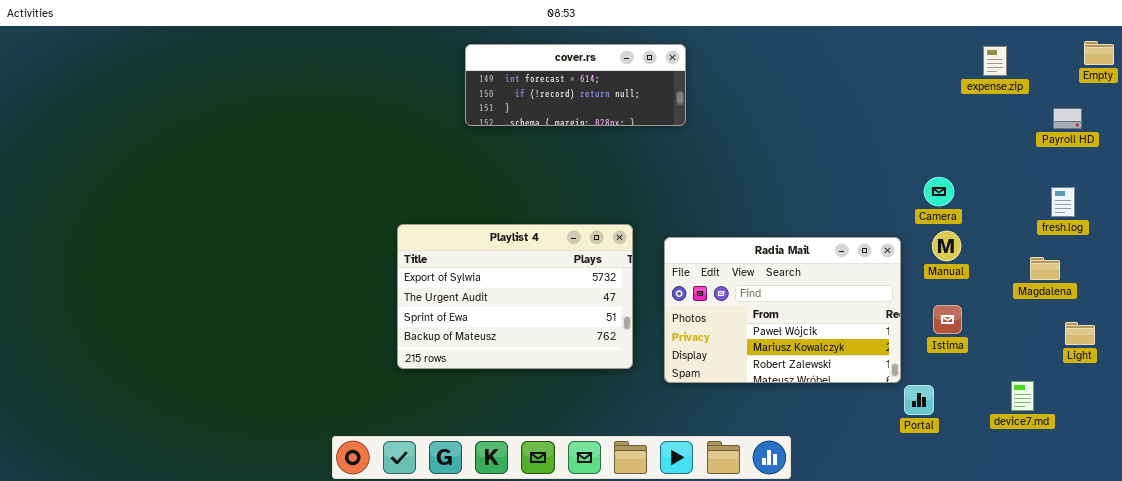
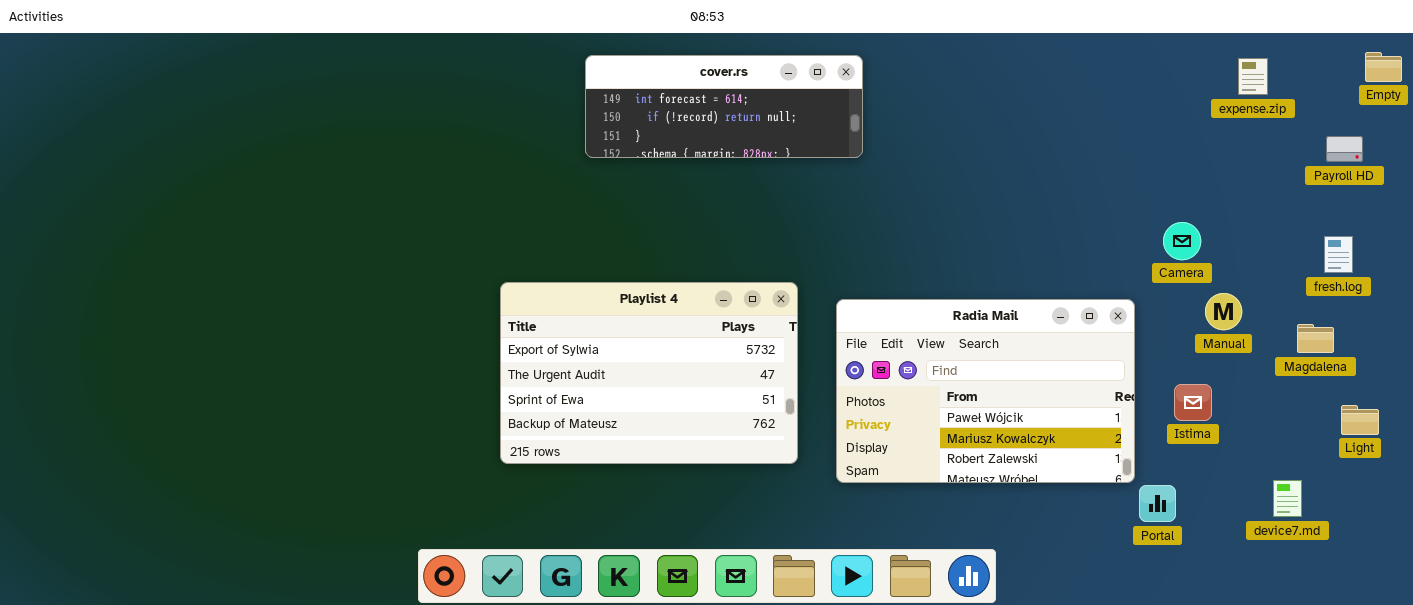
Manual: [932,231,961,261] -> [1205,293,1242,330], moved

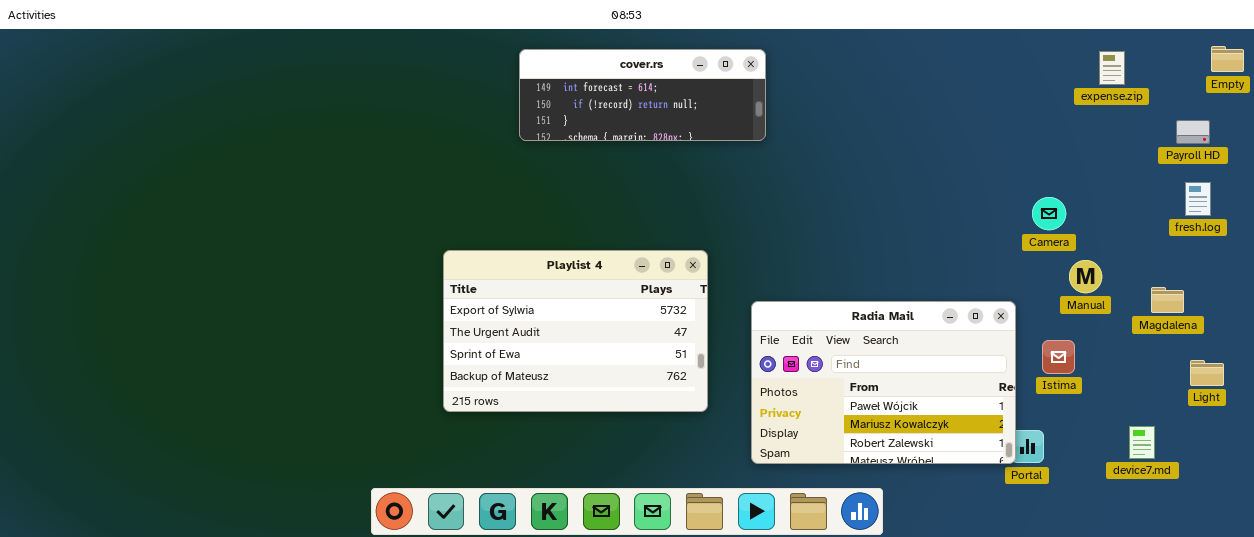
fresh.log: [1324,236,1353,273] -> [1185,182,1211,216], moved
Radia Mail: [836,299,1135,483] -> [751,301,1016,464], moved

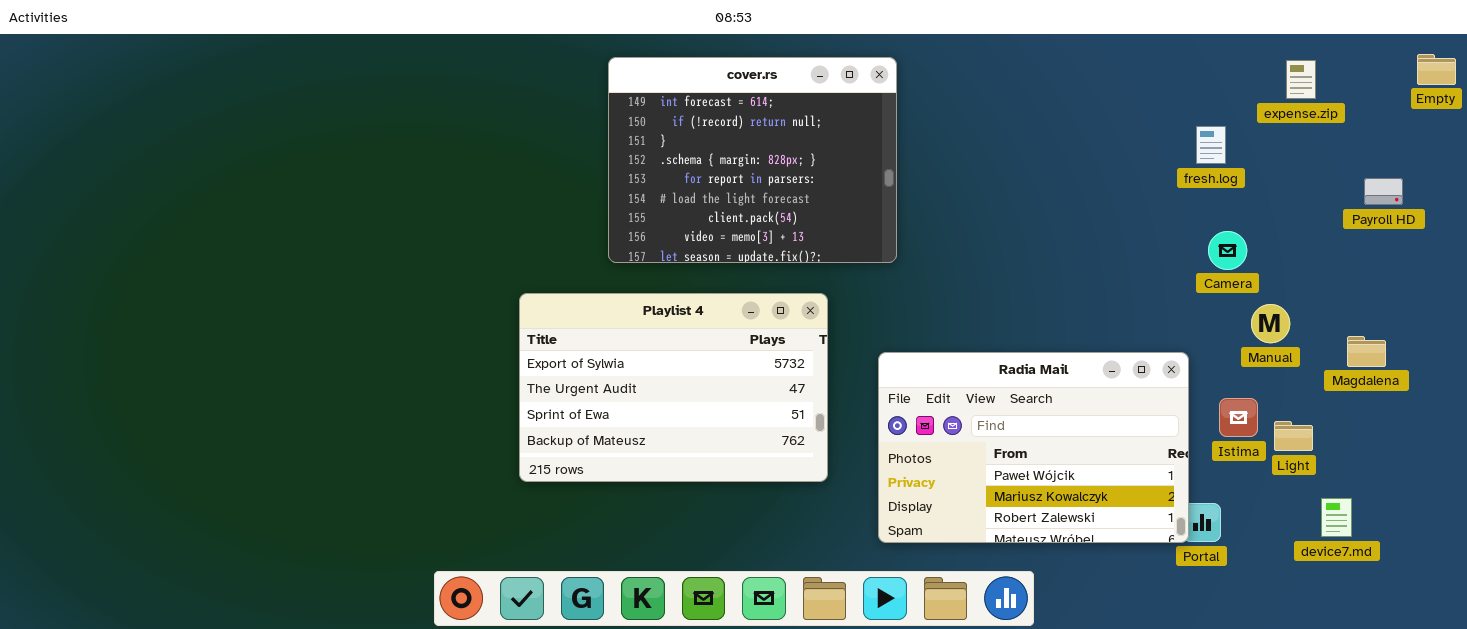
cover.rs: [519,49,766,141] -> [608,57,897,263], resized
Payroll HD: [1176,120,1210,144] -> [1364,178,1403,205], moved
fresh.log: [1185,182,1211,216] -> [1196,126,1226,164], moved
Light: [1190,360,1224,386] -> [1274,421,1313,451], moved

